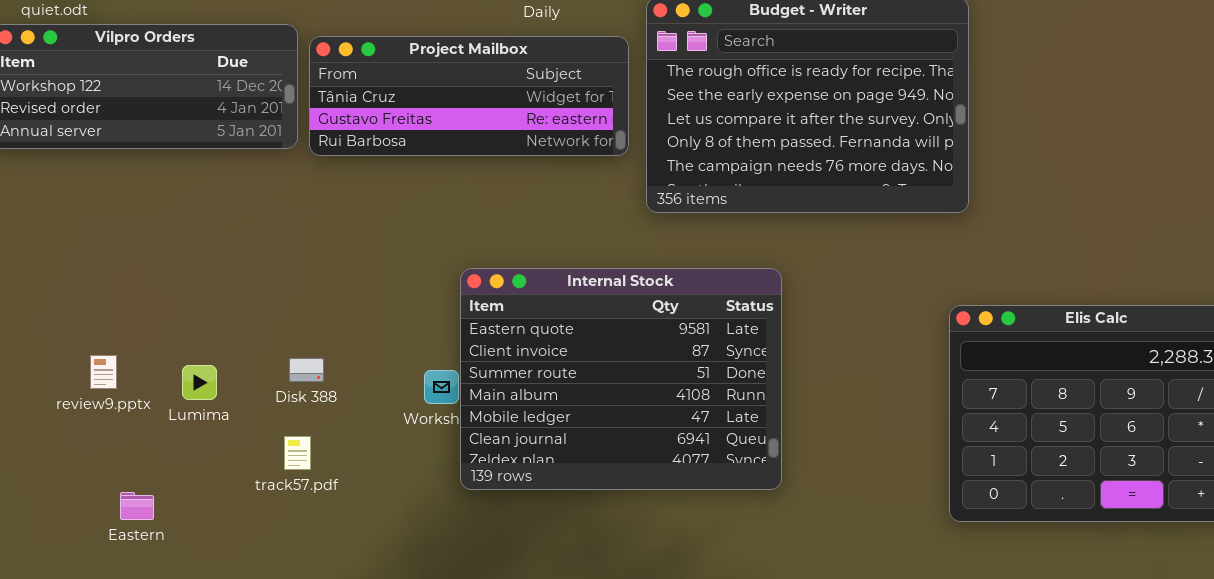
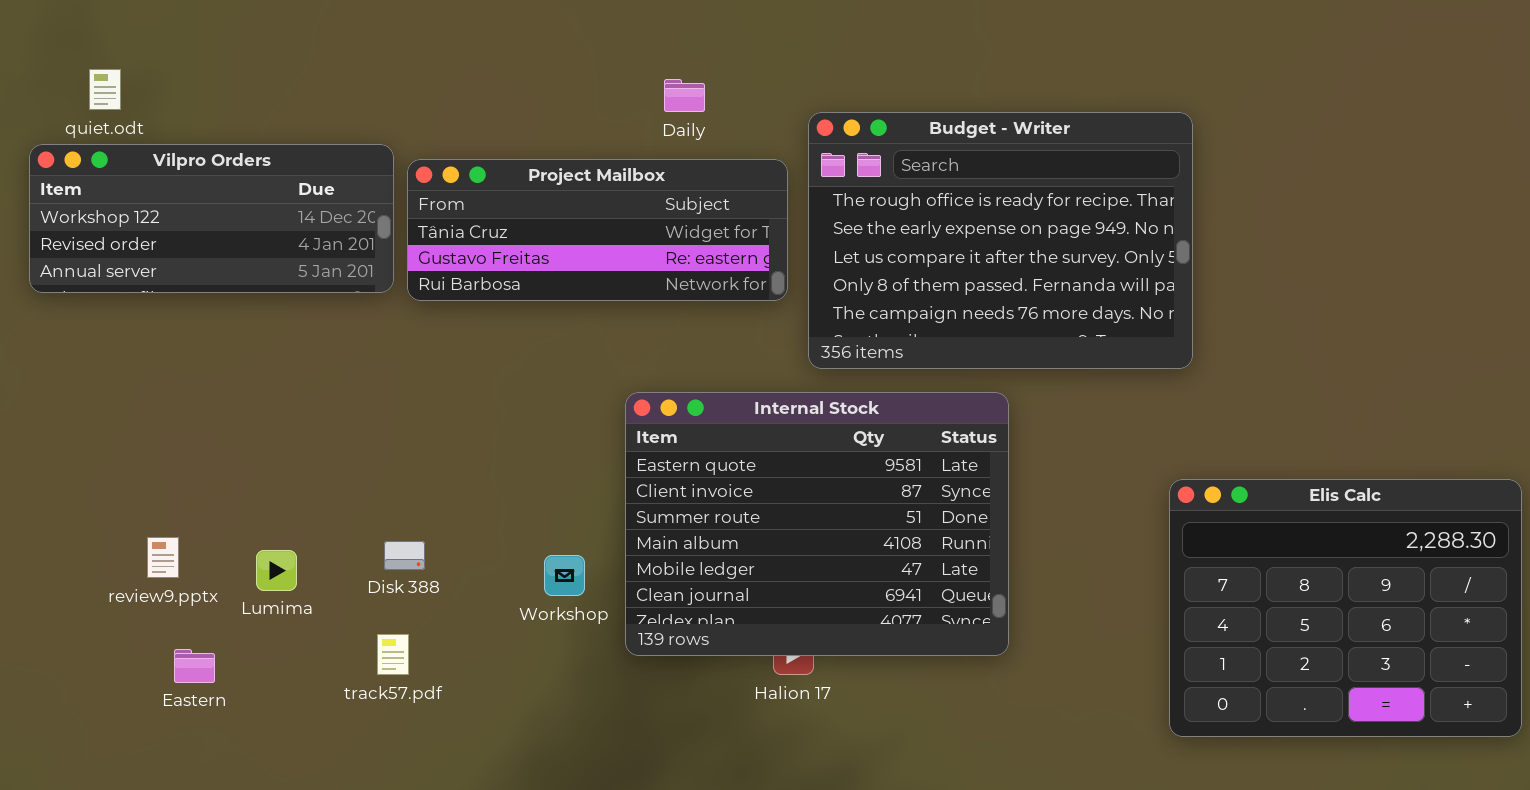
Internal Stock: [460,268,782,490] -> [625,392,1009,656], moved
Eastern: [120,492,154,520] -> [174,649,215,683], moved

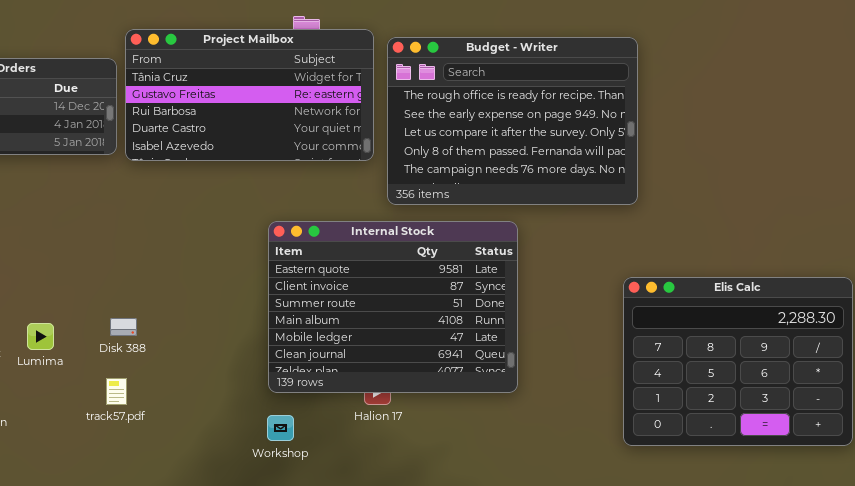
Project Mailbox: [407,159,788,301] -> [125,29,374,161], resized
Workshop: [544,555,585,596] -> [267,415,294,441], moved

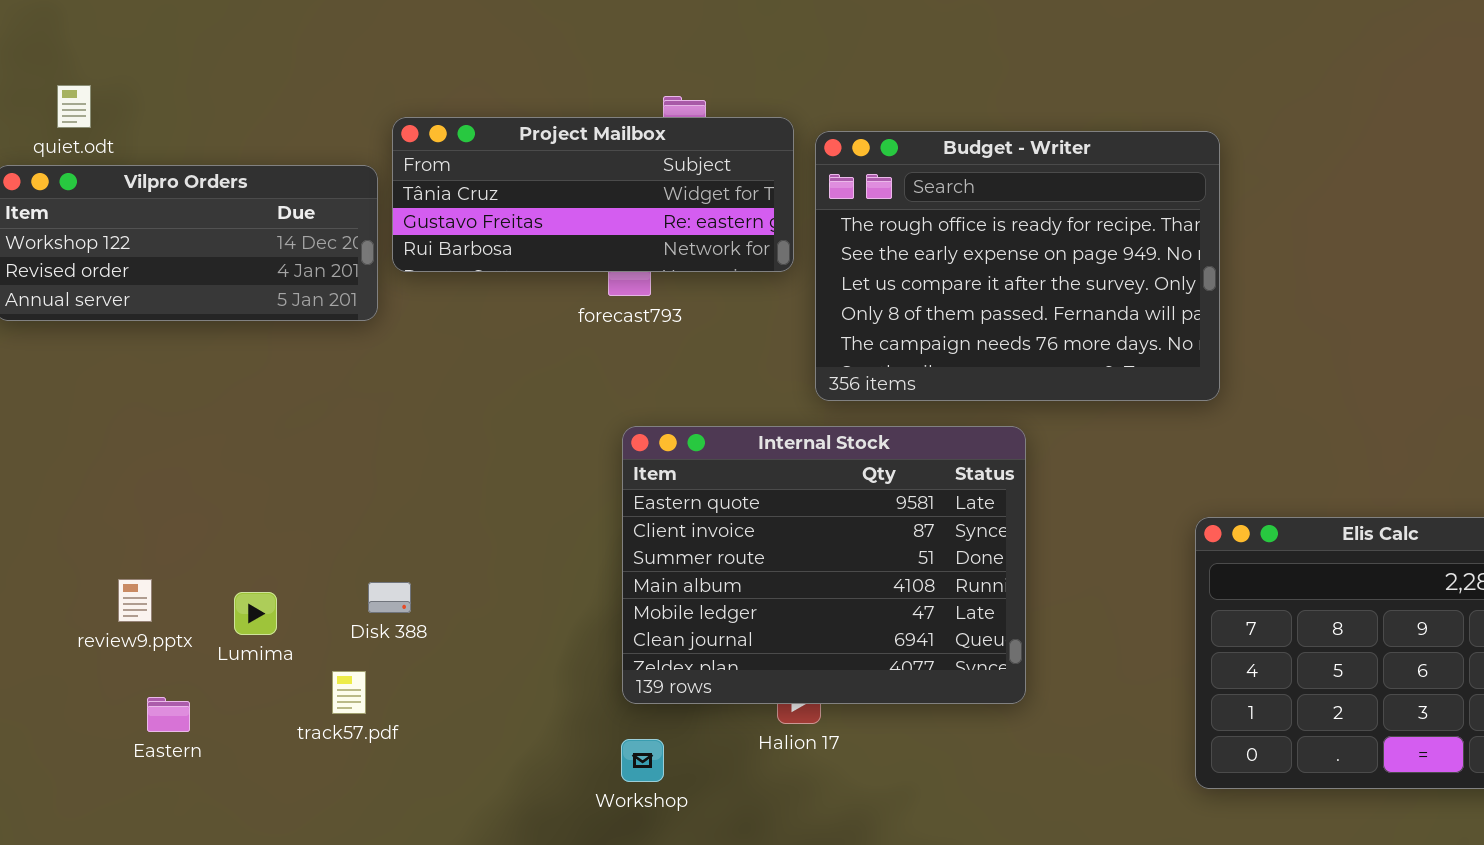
Project Mailbox: [125,29,374,161] -> [392,117,794,272], resized
track57.pdf: [106,378,127,405] -> [332,671,366,714], moved

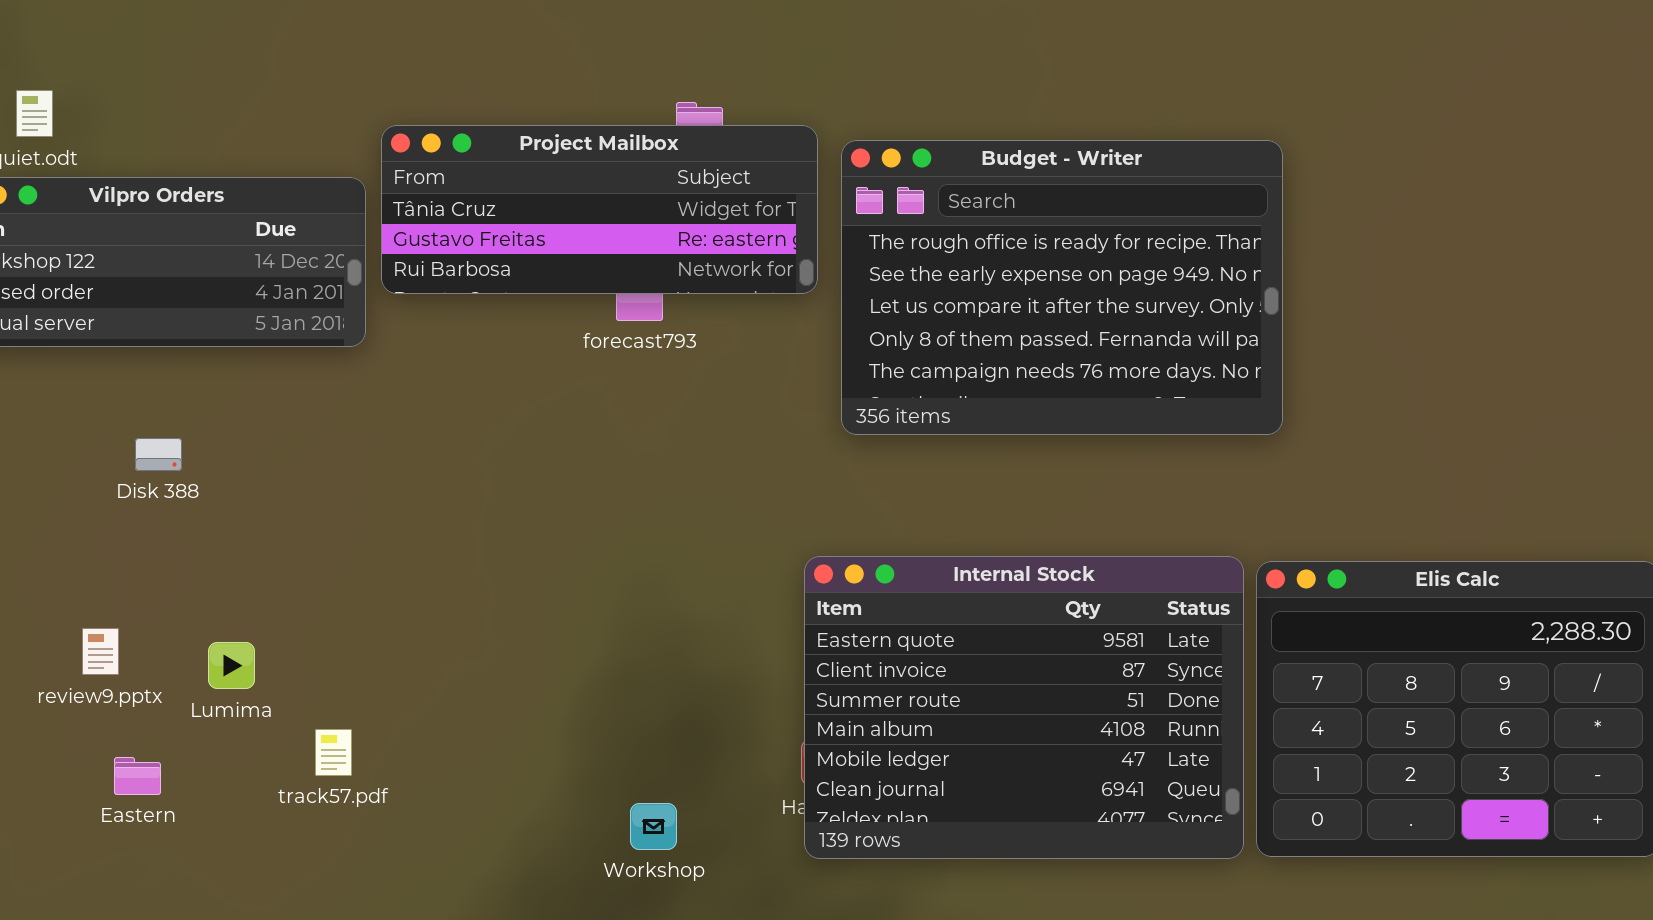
Internal Stock: [622,426,1026,704] -> [804,556,1244,859], moved
Disk 388: [368,582,411,613] -> [135,438,182,471], moved

